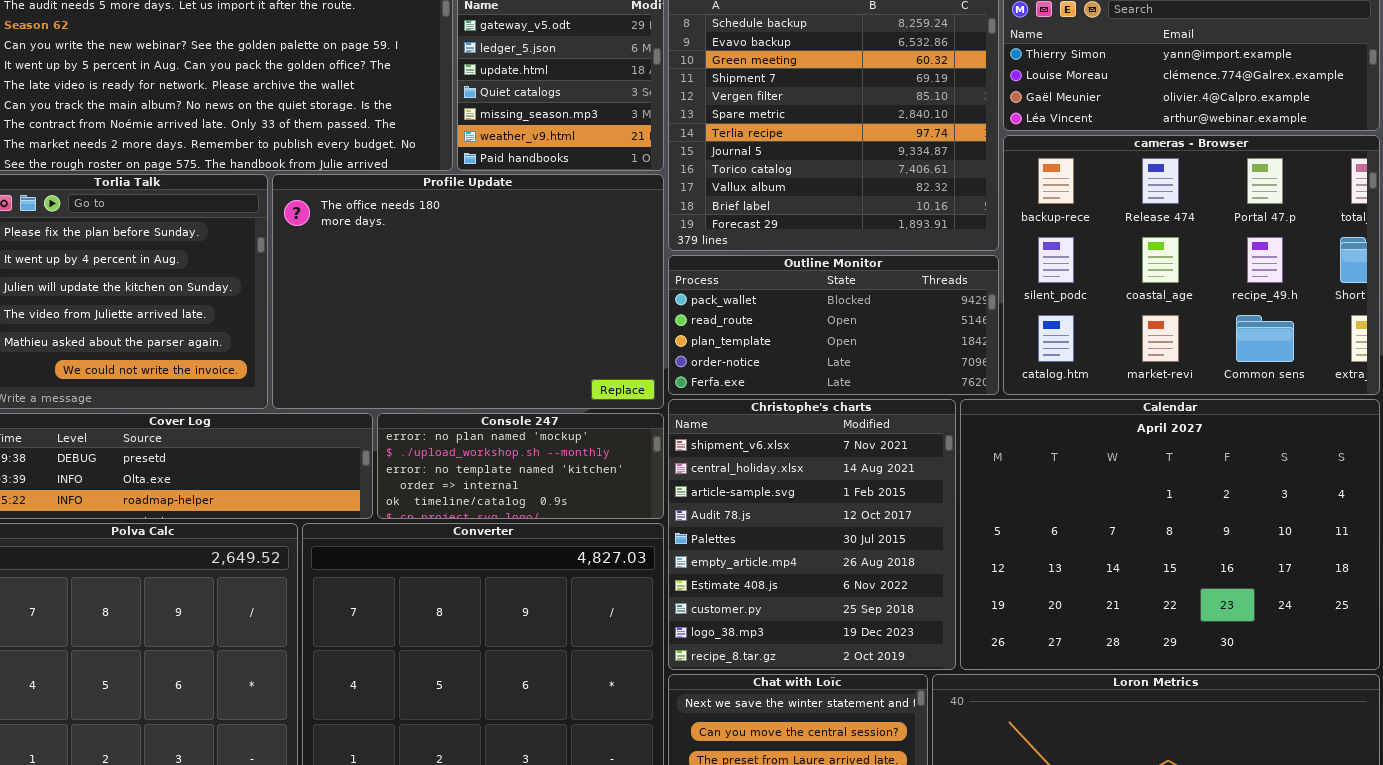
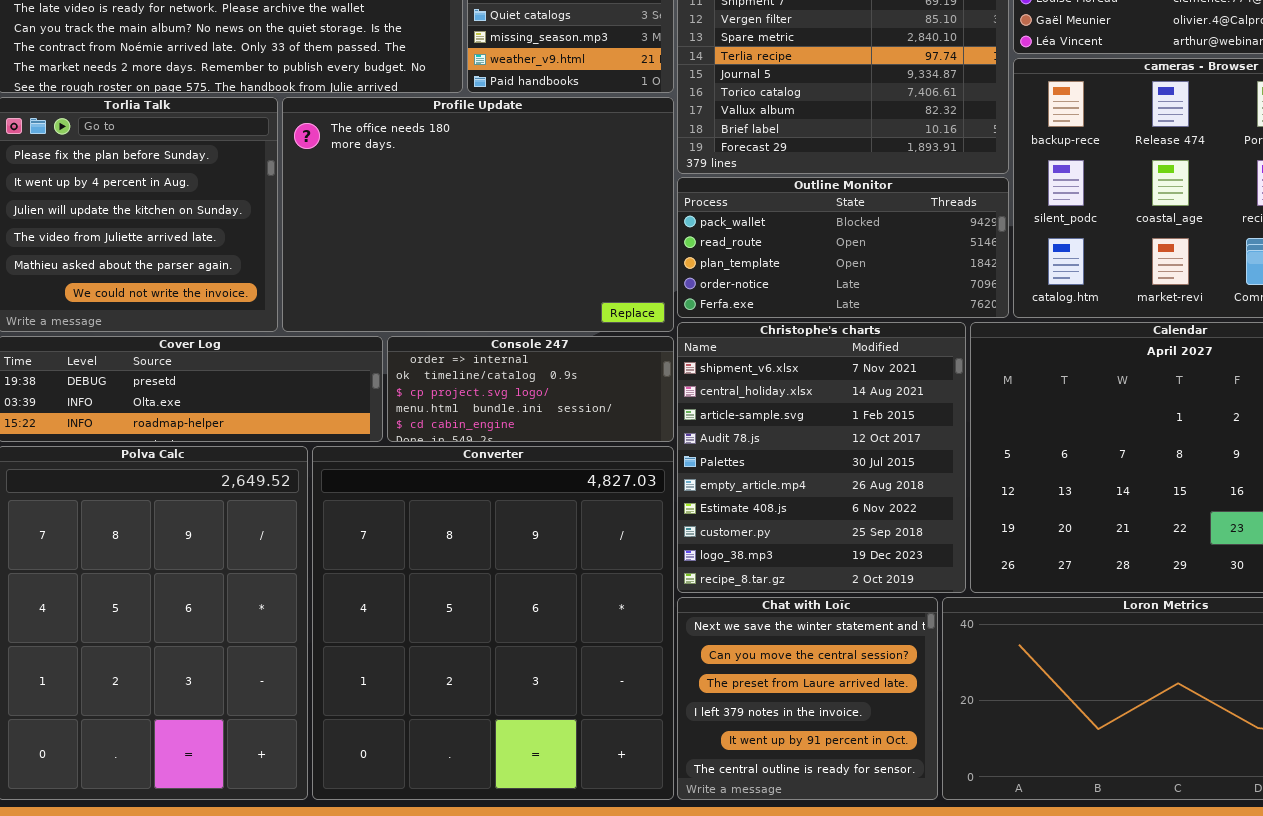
Console 247: [377,413,664,519] -> [387,336,674,442], scrolled down 3 rows

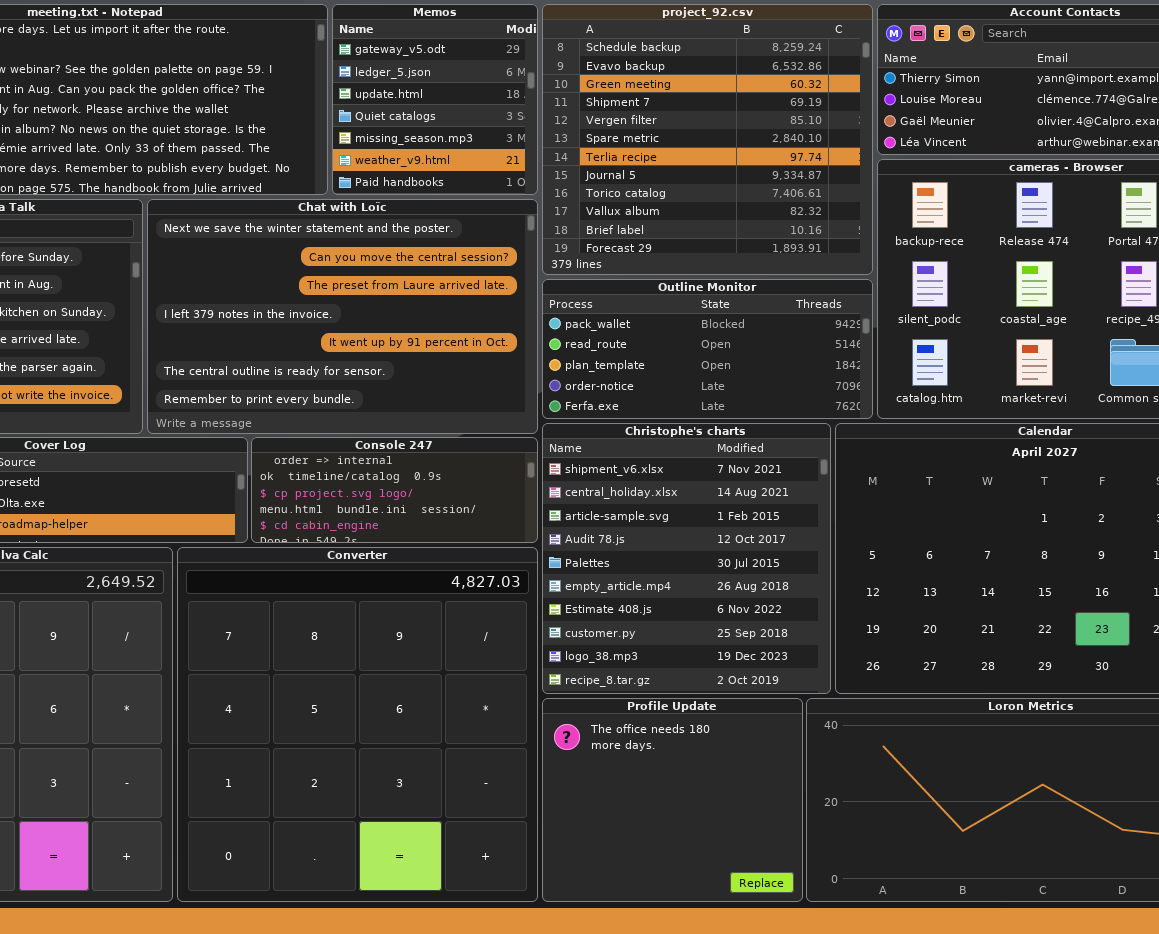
Profile Update: [282,97,674,332] -> [542,698,803,902], moved, resized
Chat with Loïc: [677,597,938,800] -> [147,199,538,434], moved, resized

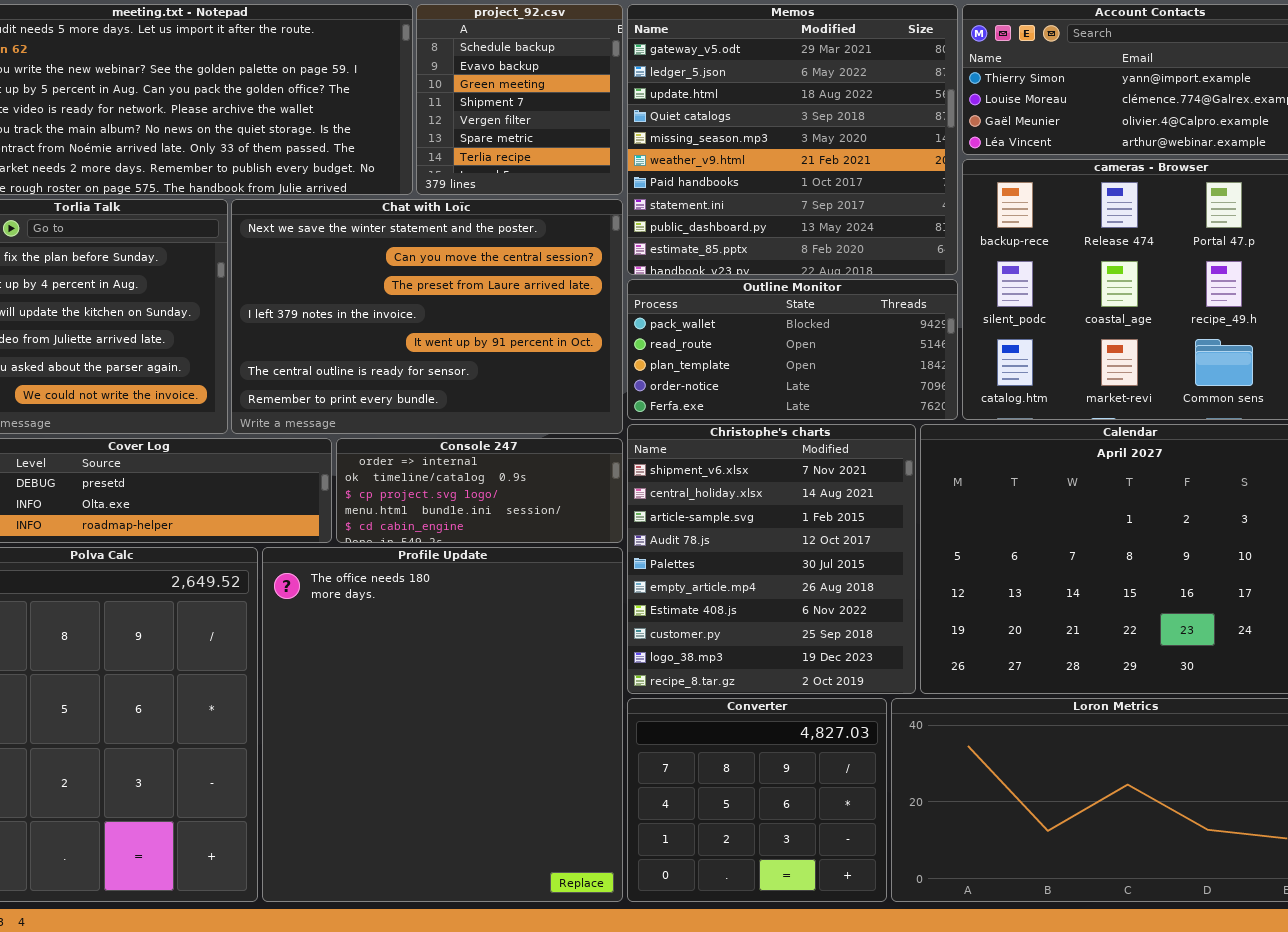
Memos: [332,4,538,195] -> [627,4,958,275], moved, resized
project_92.csv: [542,4,873,275] -> [416,4,623,195], moved, resized
Converter: [177,547,538,902] -> [627,698,887,902], moved, resized
Profile Update: [542,698,803,902] -> [262,547,623,902], moved, resized

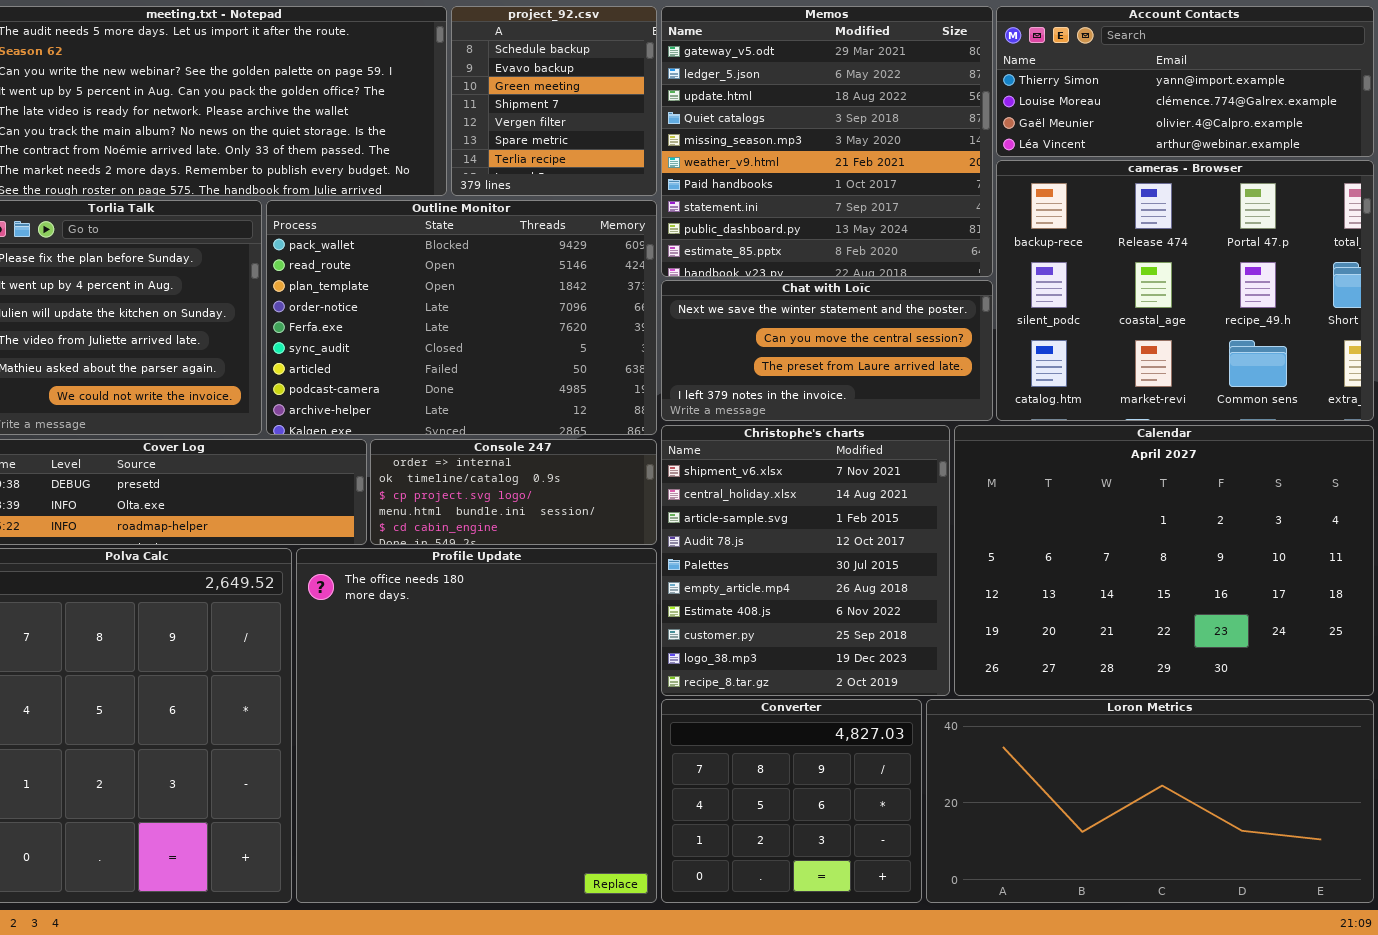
Chat with Loïc: [231,199,623,434] -> [661,280,993,421], moved, resized
Outline Monitor: [627,279,958,420] -> [266,200,657,435], moved, resized

